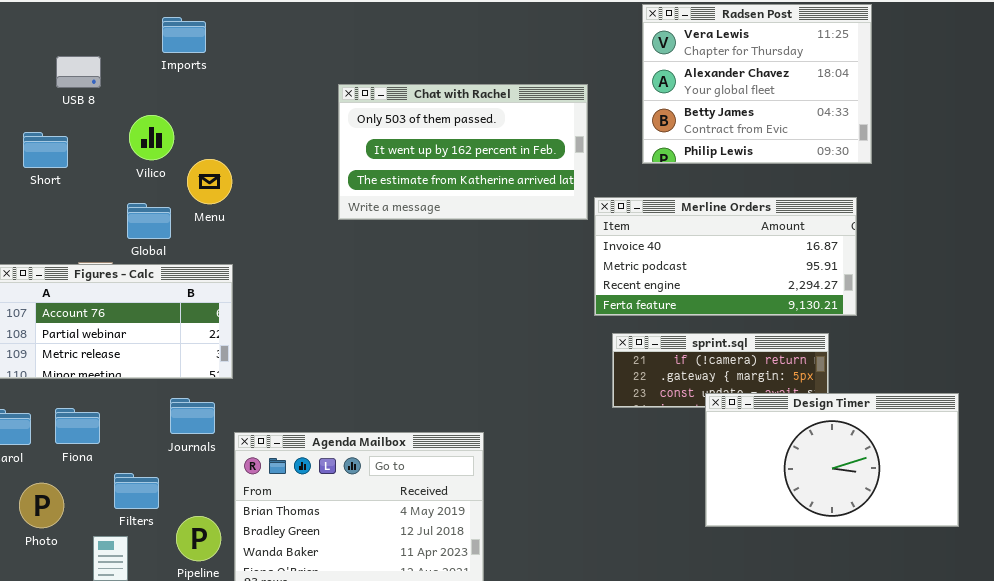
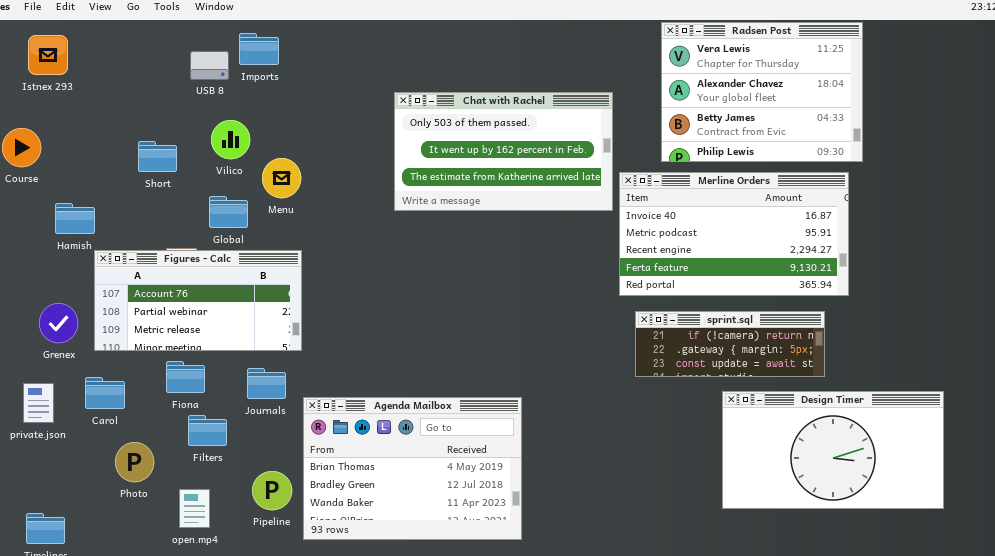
USB 8: [56,56,101,88] -> [190,51,229,80], moved
Short: [23,132,68,168] -> [138,141,177,172], moved
Merline Orders: [594,197,857,316] -> [619,172,849,296], resized
Design Timer: [705,393,959,527] -> [722,391,944,509], moved
Fiona: [55,408,100,444] -> [166,361,205,393], moved
Filters: [114,473,159,509] -> [188,415,227,446], moved

